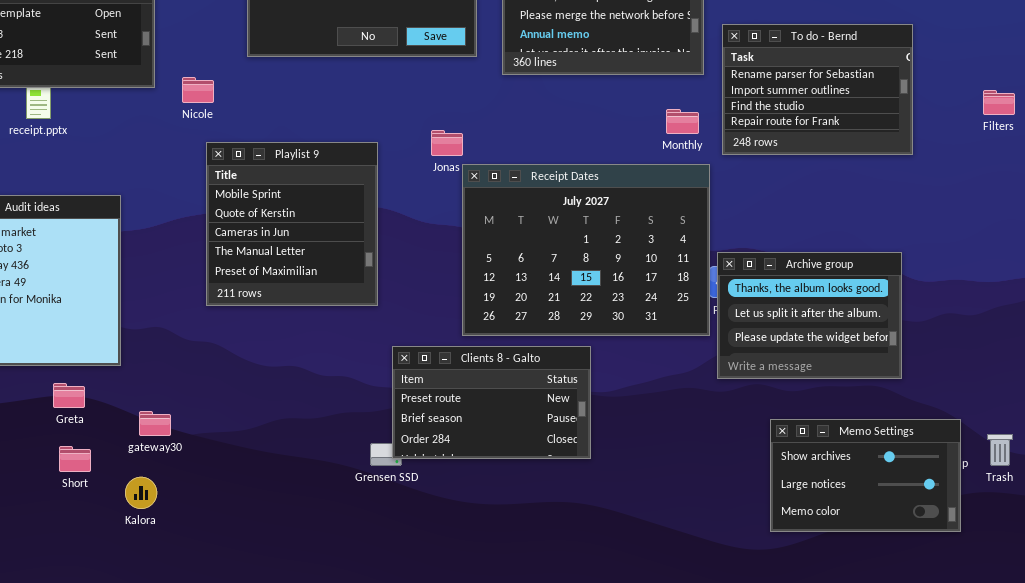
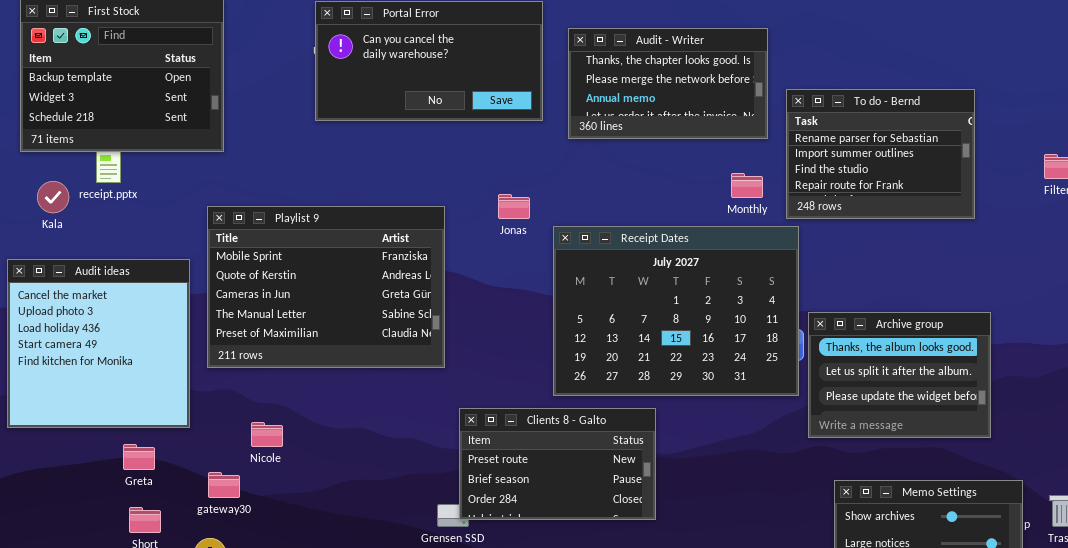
Nicole: [182,77,214,103] -> [251,422,283,447], moved
Playlist 9: [206,142,378,306] -> [207,206,445,368], resized
Receipt Dates: [462,164,710,336] -> [553,226,799,396], moved
Archive group: [717,252,902,379] -> [808,312,991,438], moved

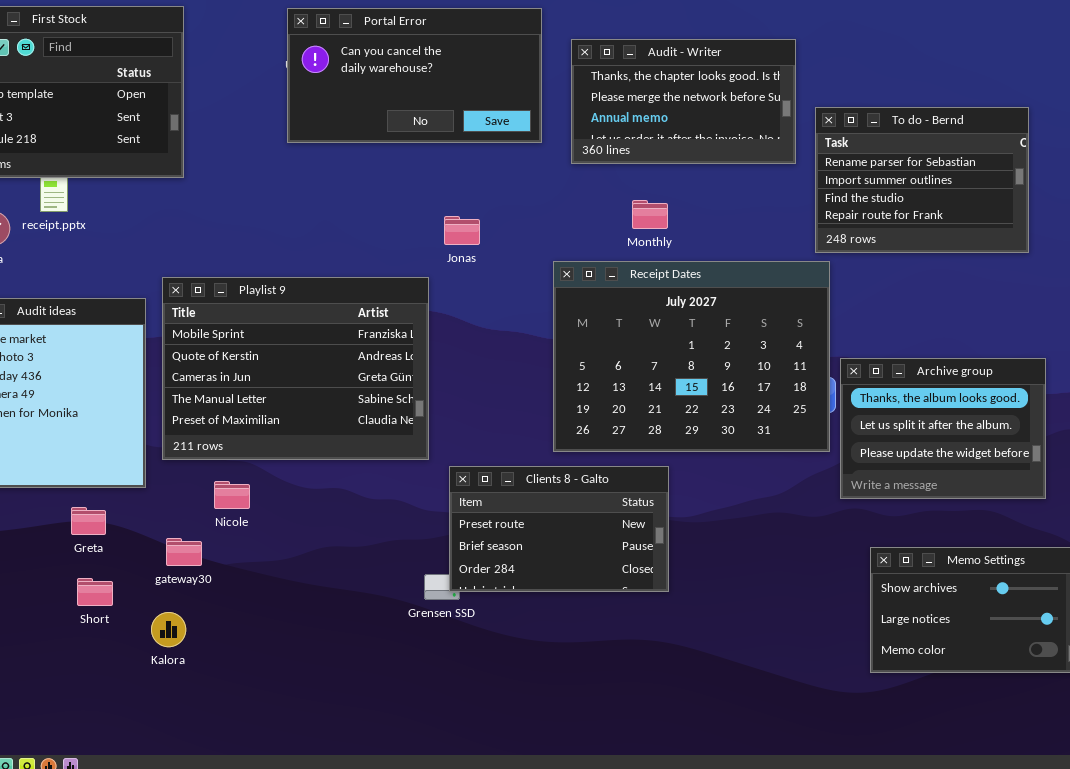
Monthly: [731,173,763,198] -> [632,200,668,229], moved
Jonas: [498,194,530,219] -> [444,216,480,245], moved
Playlist 9: [207,206,445,368] -> [162,277,429,460], moved

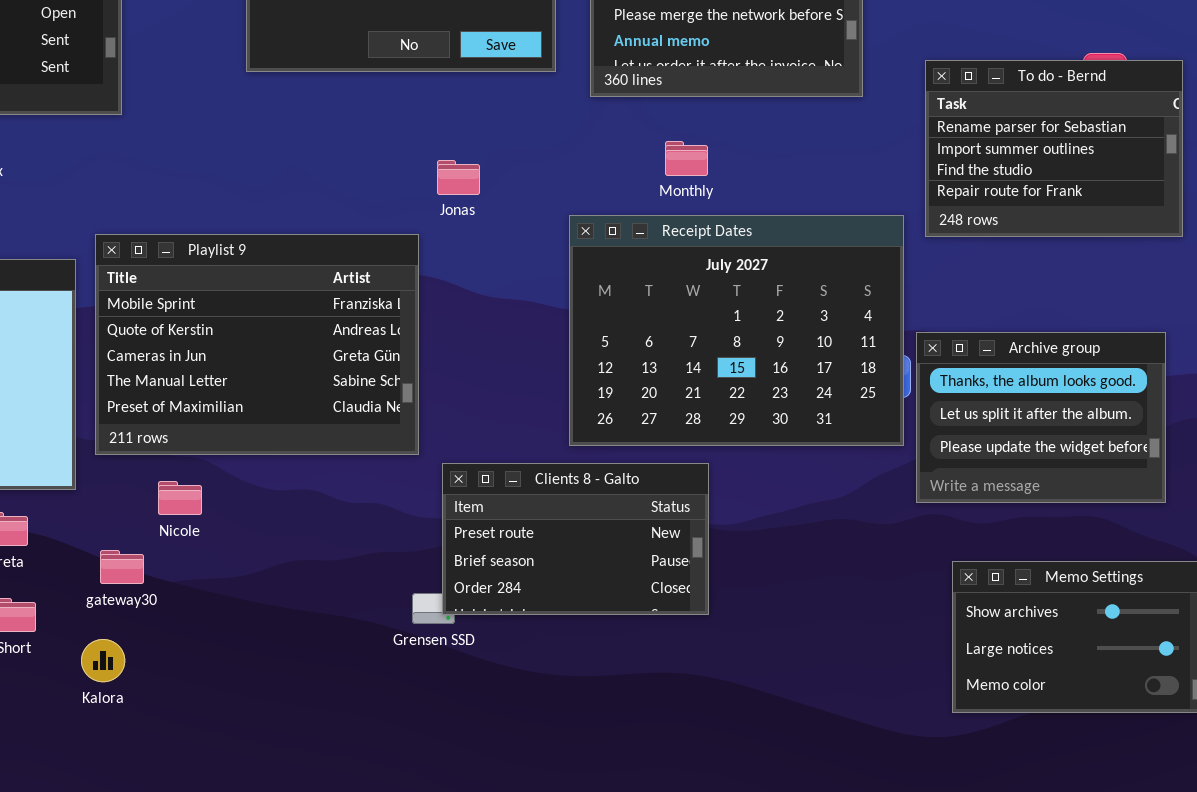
To do - Bernd: [815,107,1029,253] -> [925,60,1183,237], moved

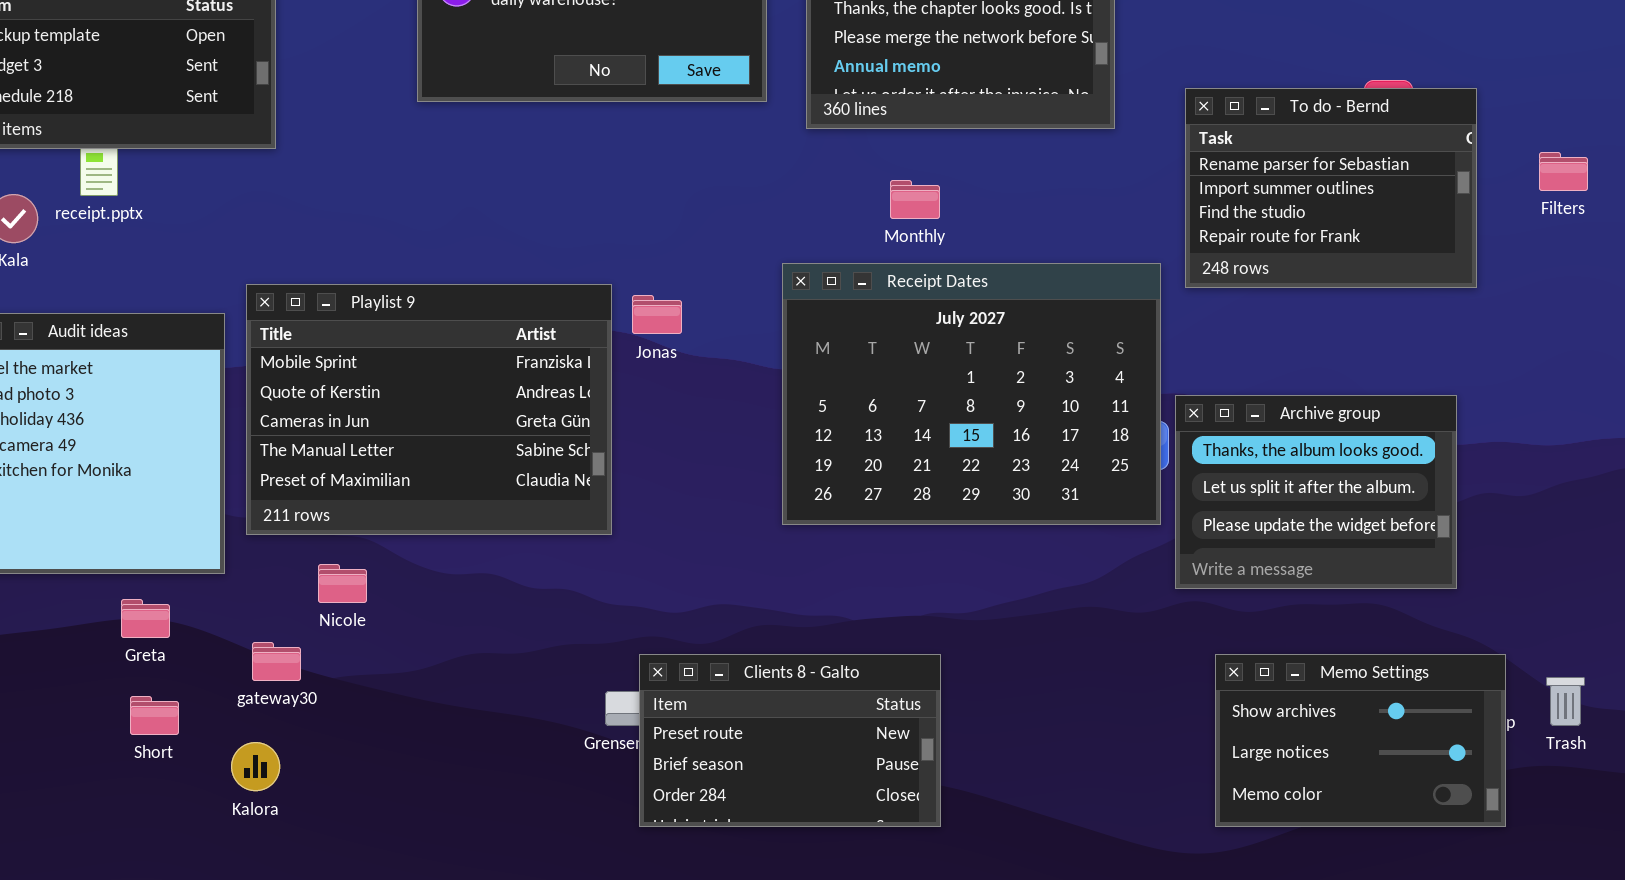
Jonas: [437,160,480,195] -> [632,295,682,334], moved
Clients 8 - Galto: [442,463,709,615] -> [639,654,941,827], moved

